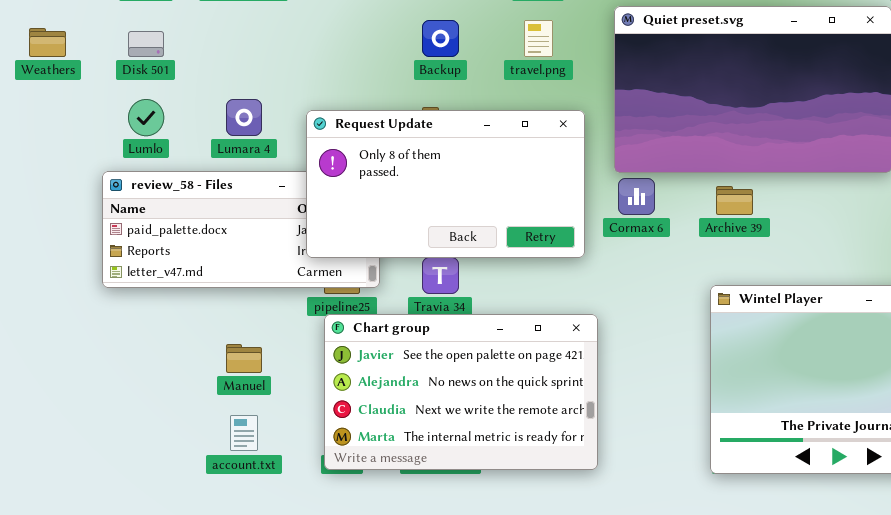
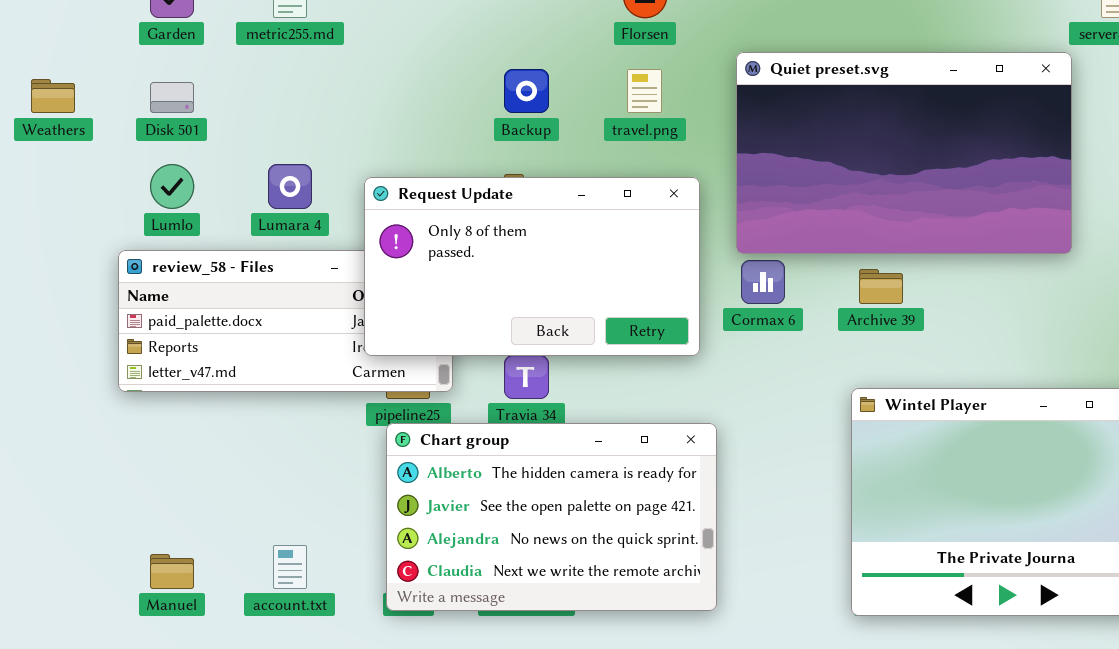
Chart group: [324,314,598,470] -> [386,423,717,611], scrolled up 1 row
Manuel: [226,344,262,373] -> [150,554,194,589], moved

